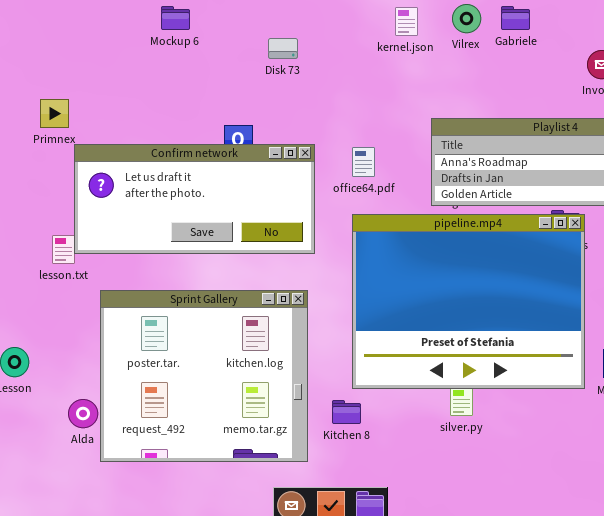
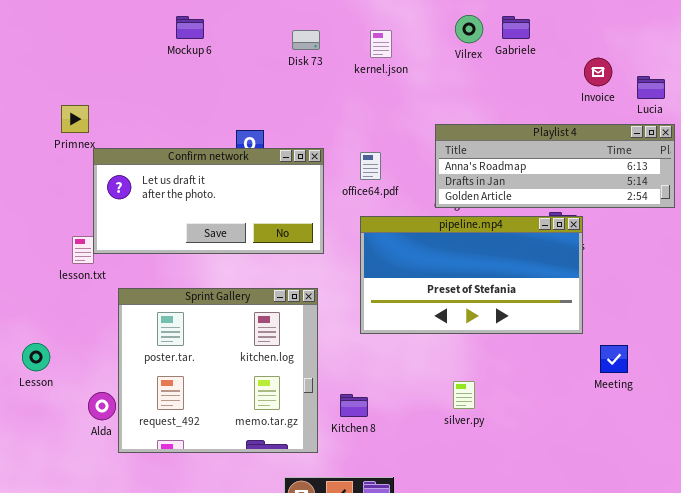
kernel.json: [395,7,418,36] -> [370,30,392,58], moved
Disk 73: [268,38,298,59] -> [292,30,320,50], moved
pipeline.mp4: [352,214,585,389] -> [360,216,583,334], resized

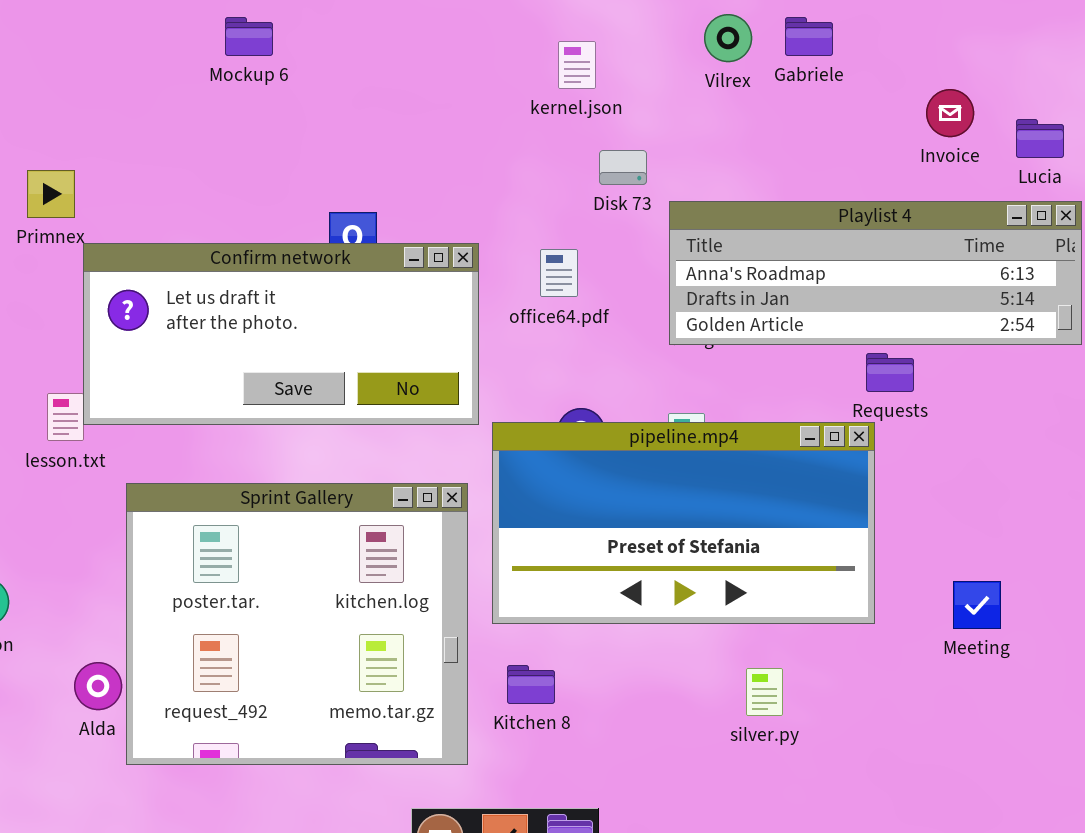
Disk 73: [292,30,320,50] -> [599,150,647,185], moved
pipeline.mp4: [360,216,583,334] -> [492,422,875,624], moved
silver.py: [453,381,475,409] -> [746,668,783,716], moved

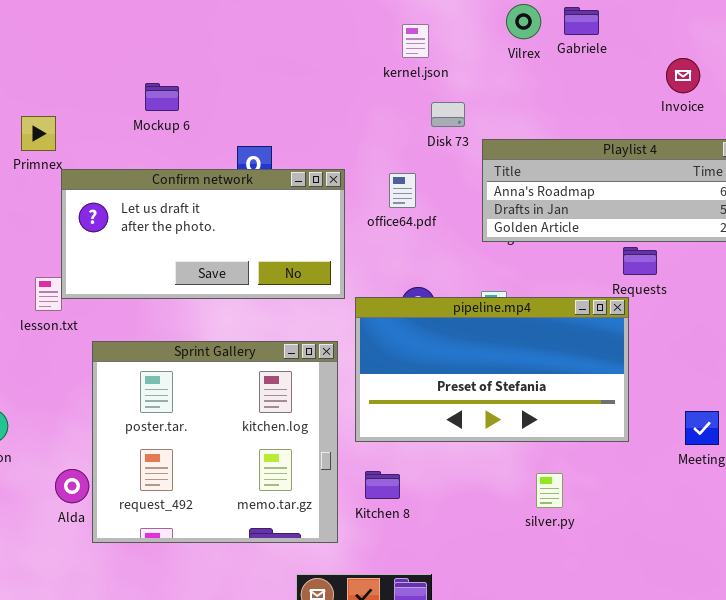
Mockup 6: [225,17,273,56] -> [145,83,179,111], moved

